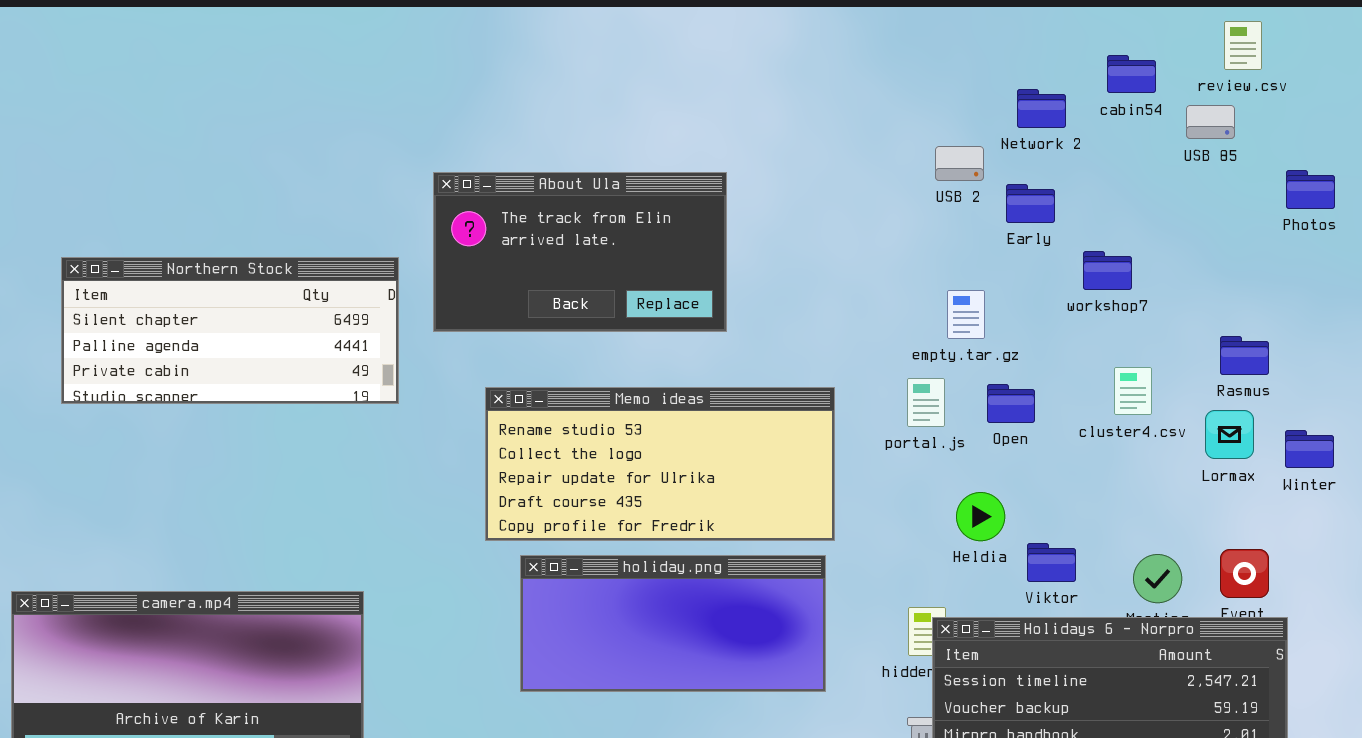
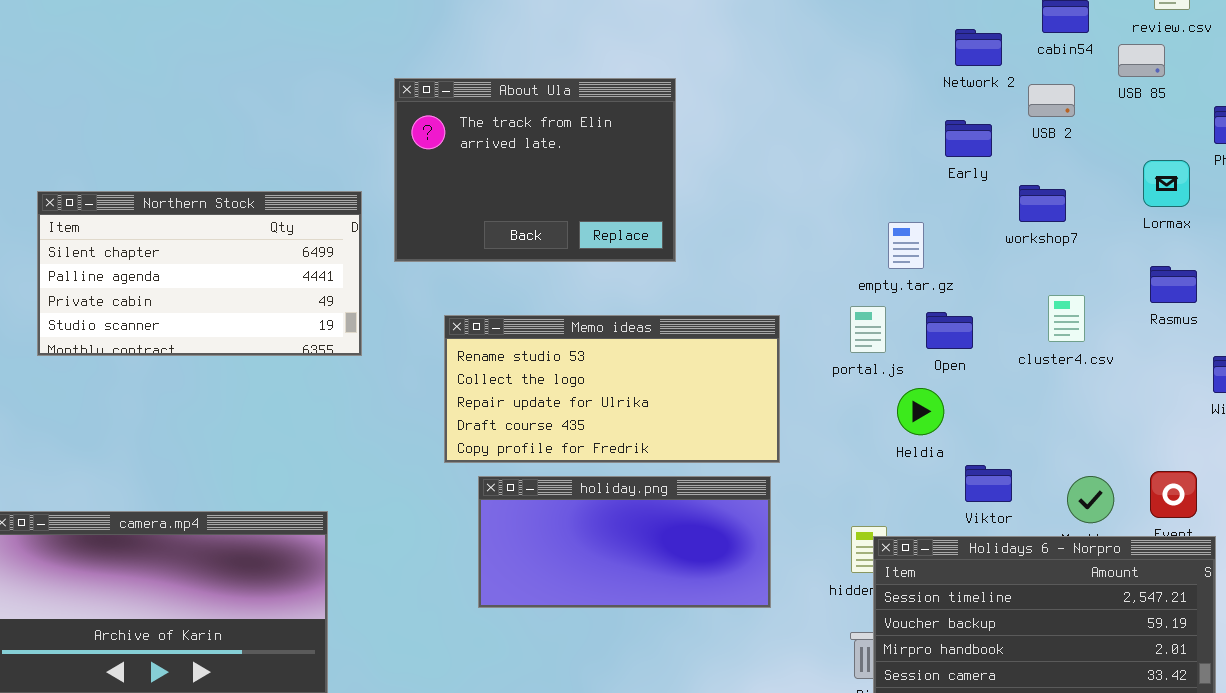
USB 2: [935,146,984,181] -> [1028,84,1075,117], moved
About Ula: [433,172,727,332] -> [394,78,676,262], resized
Northern Stock: [61,257,399,404] -> [37,191,362,356], resized
Lormax: [1205,410,1254,459] -> [1143,160,1190,207], moved
Heldia: [956,492,1005,541] -> [897,388,944,435], moved

